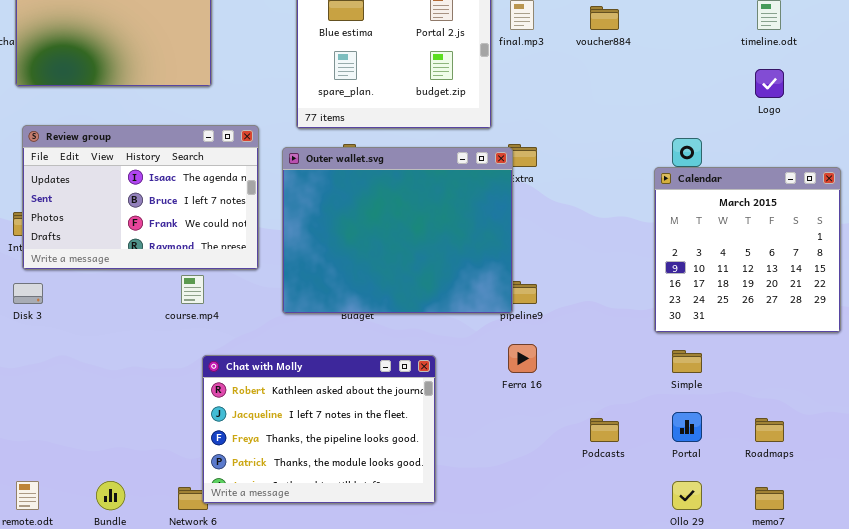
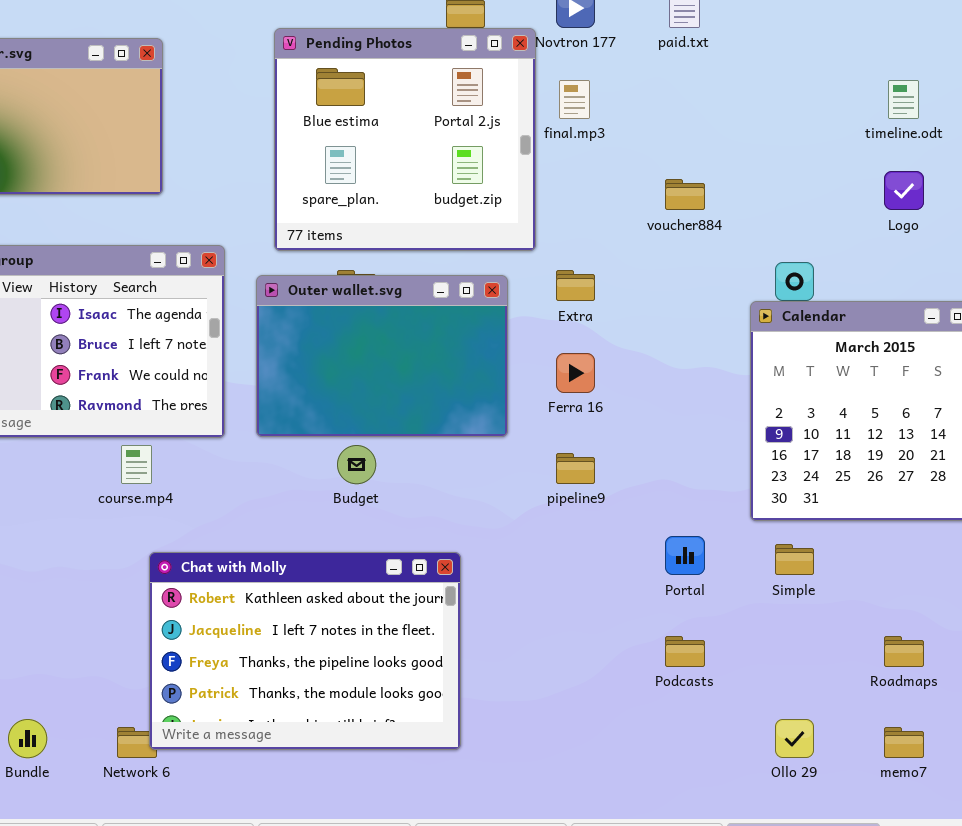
voucher884: [590,6,619,30] -> [665,179,705,210], moved
Outer wallet.svg: [282,147,513,314] -> [256,275,508,437], resized
Ferra 16: [508,344,537,373] -> [556,353,595,393], moved
Portal: [672,412,702,442] -> [665,536,705,575], moved

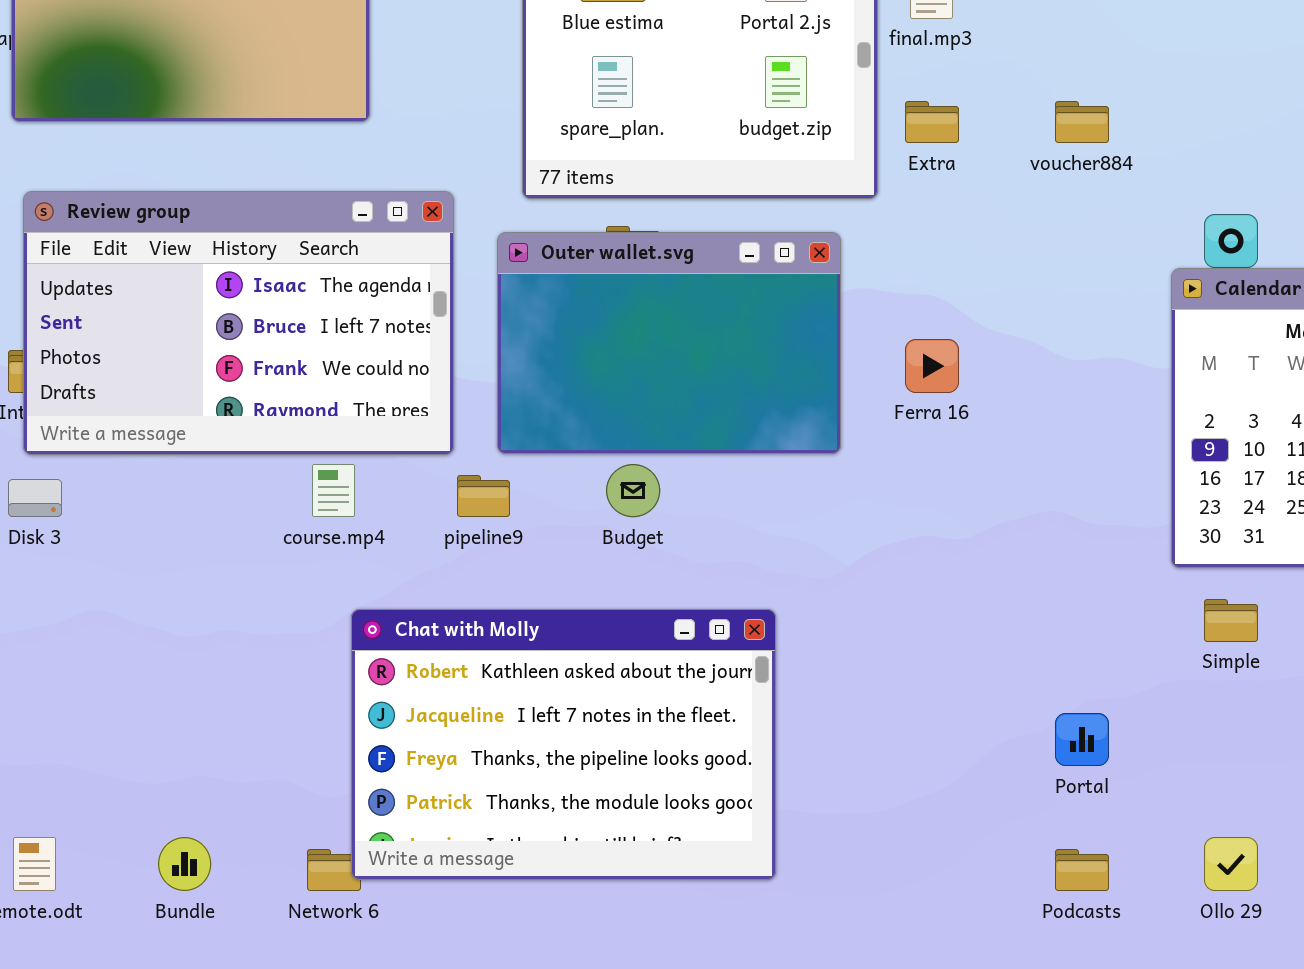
Extra: [556,270,595,301] -> [905,101,959,143], moved
pipeline9: [556,453,595,484] -> [457,475,510,517], moved
Portal: [665,536,705,575] -> [1055,713,1109,766], moved
Podcasts: [665,636,705,667] -> [1055,849,1109,891], moved

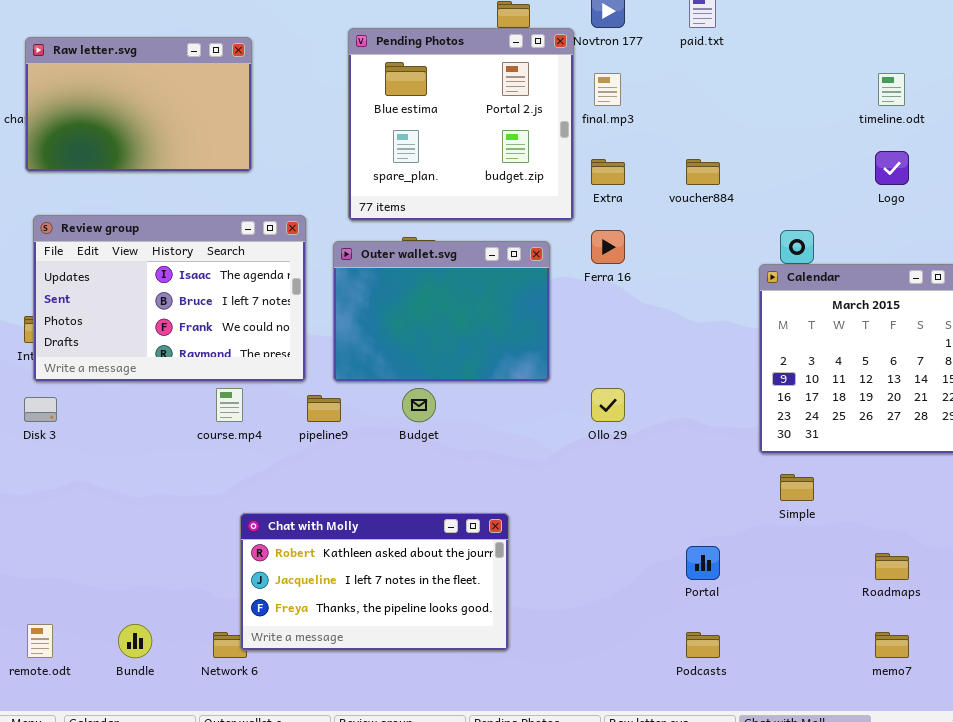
Ferra 16: [905,339,959,393] -> [591,230,625,264], moved
Chat with Molly: [351,609,776,880] -> [240,513,509,651], resized
Ollo 29: [1204,837,1258,891] -> [591,388,625,422], moved

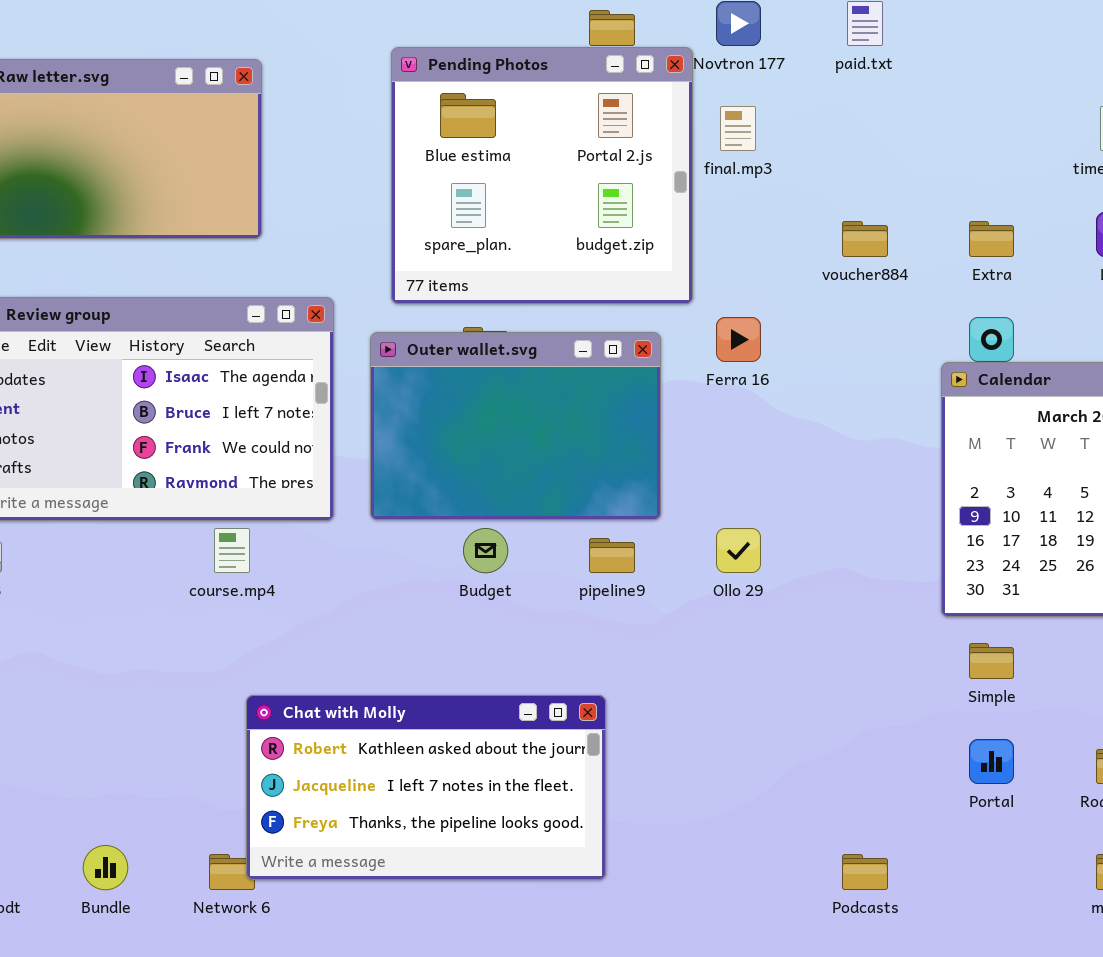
Extra: [591,159,625,185] -> [969,221,1014,257], moved
pipeline9: [307,395,341,422] -> [589,538,635,573], moved
Portal: [686,546,720,580] -> [969,739,1014,784], moved

